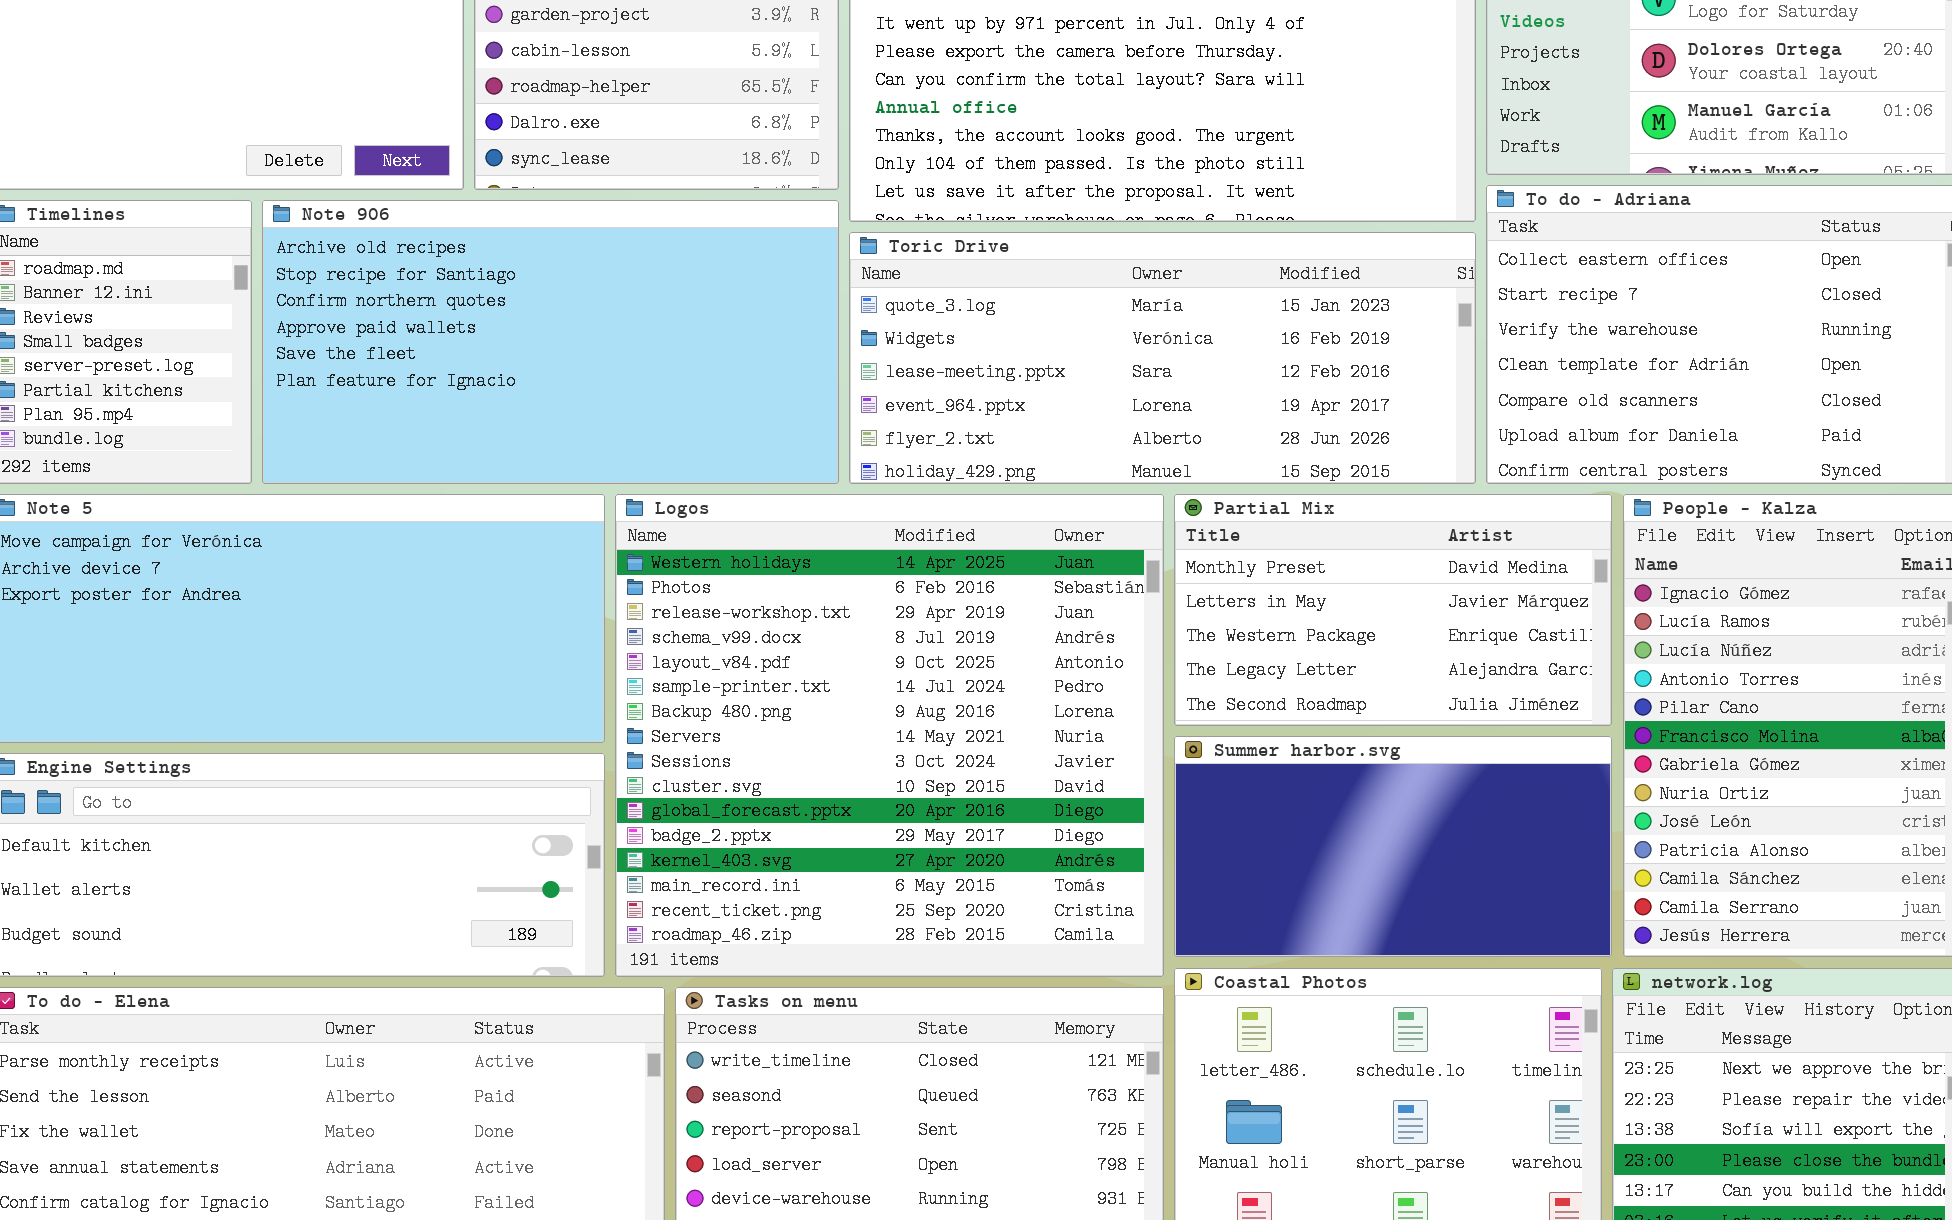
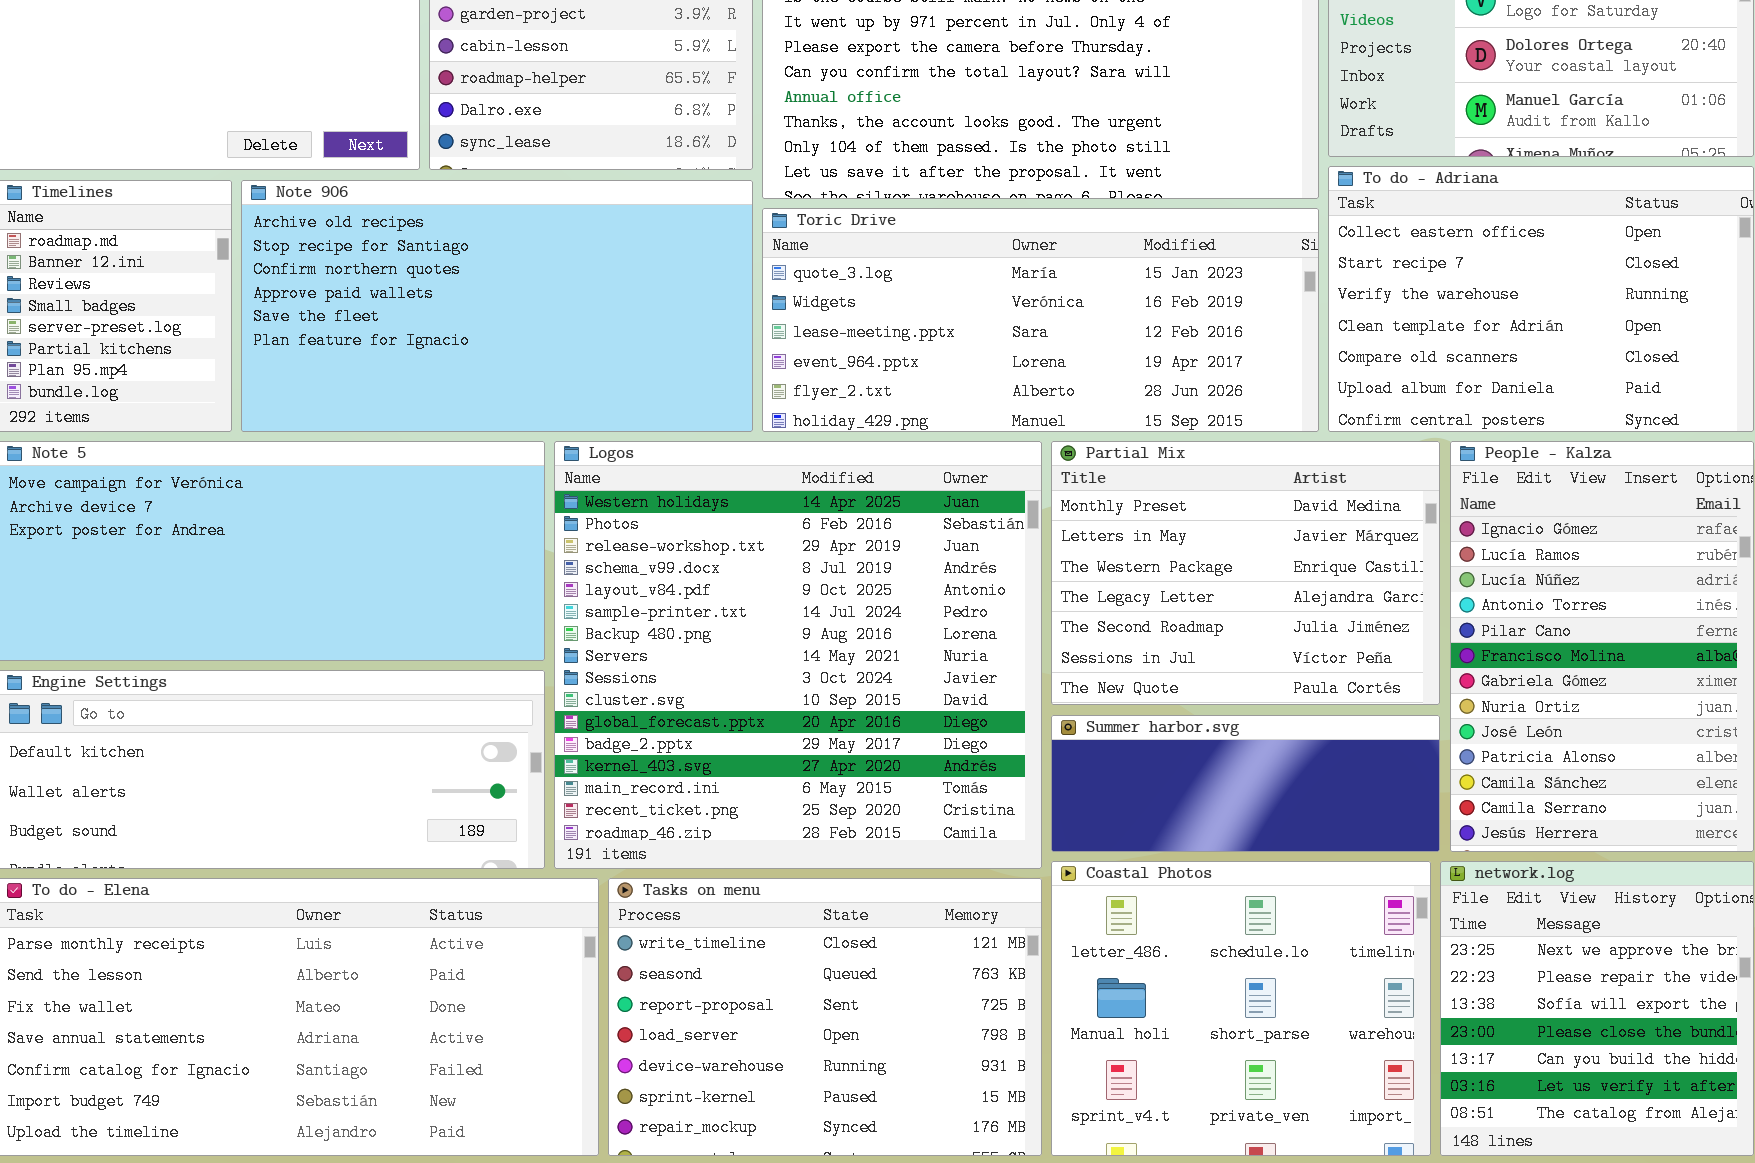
Partial Mix: [1174,494,1612,726] -> [1051,441,1440,705], resized
Summer harbor.svg: [1174,736,1612,957] -> [1051,715,1440,852], resized

